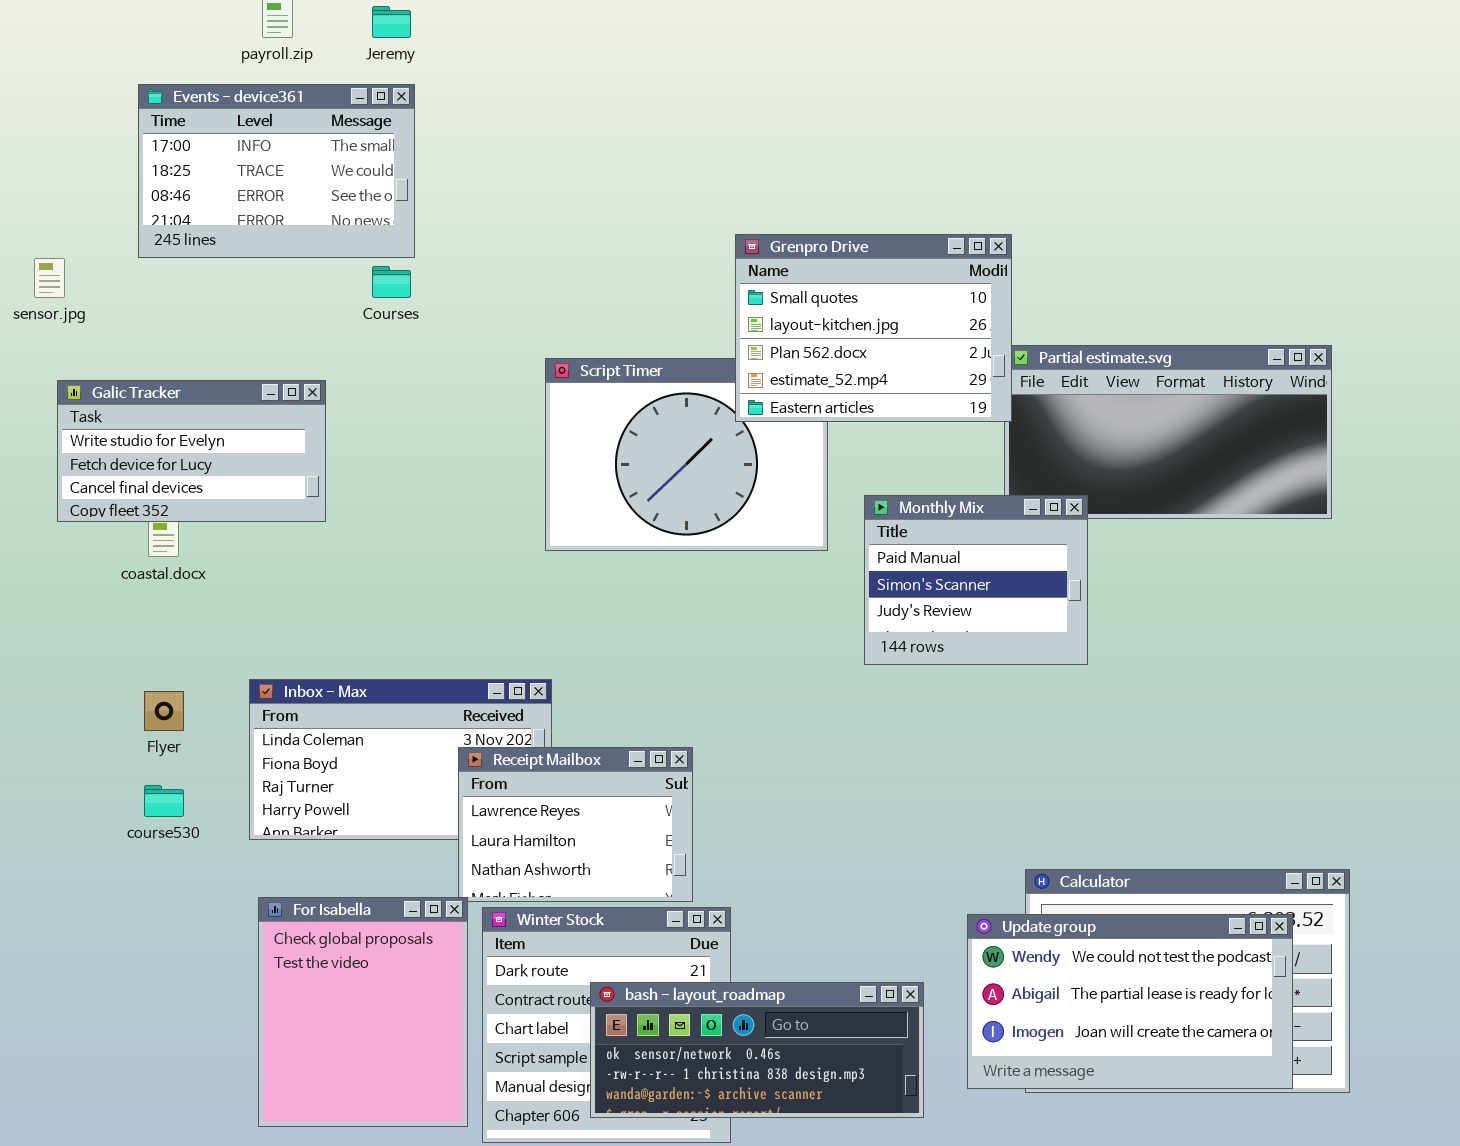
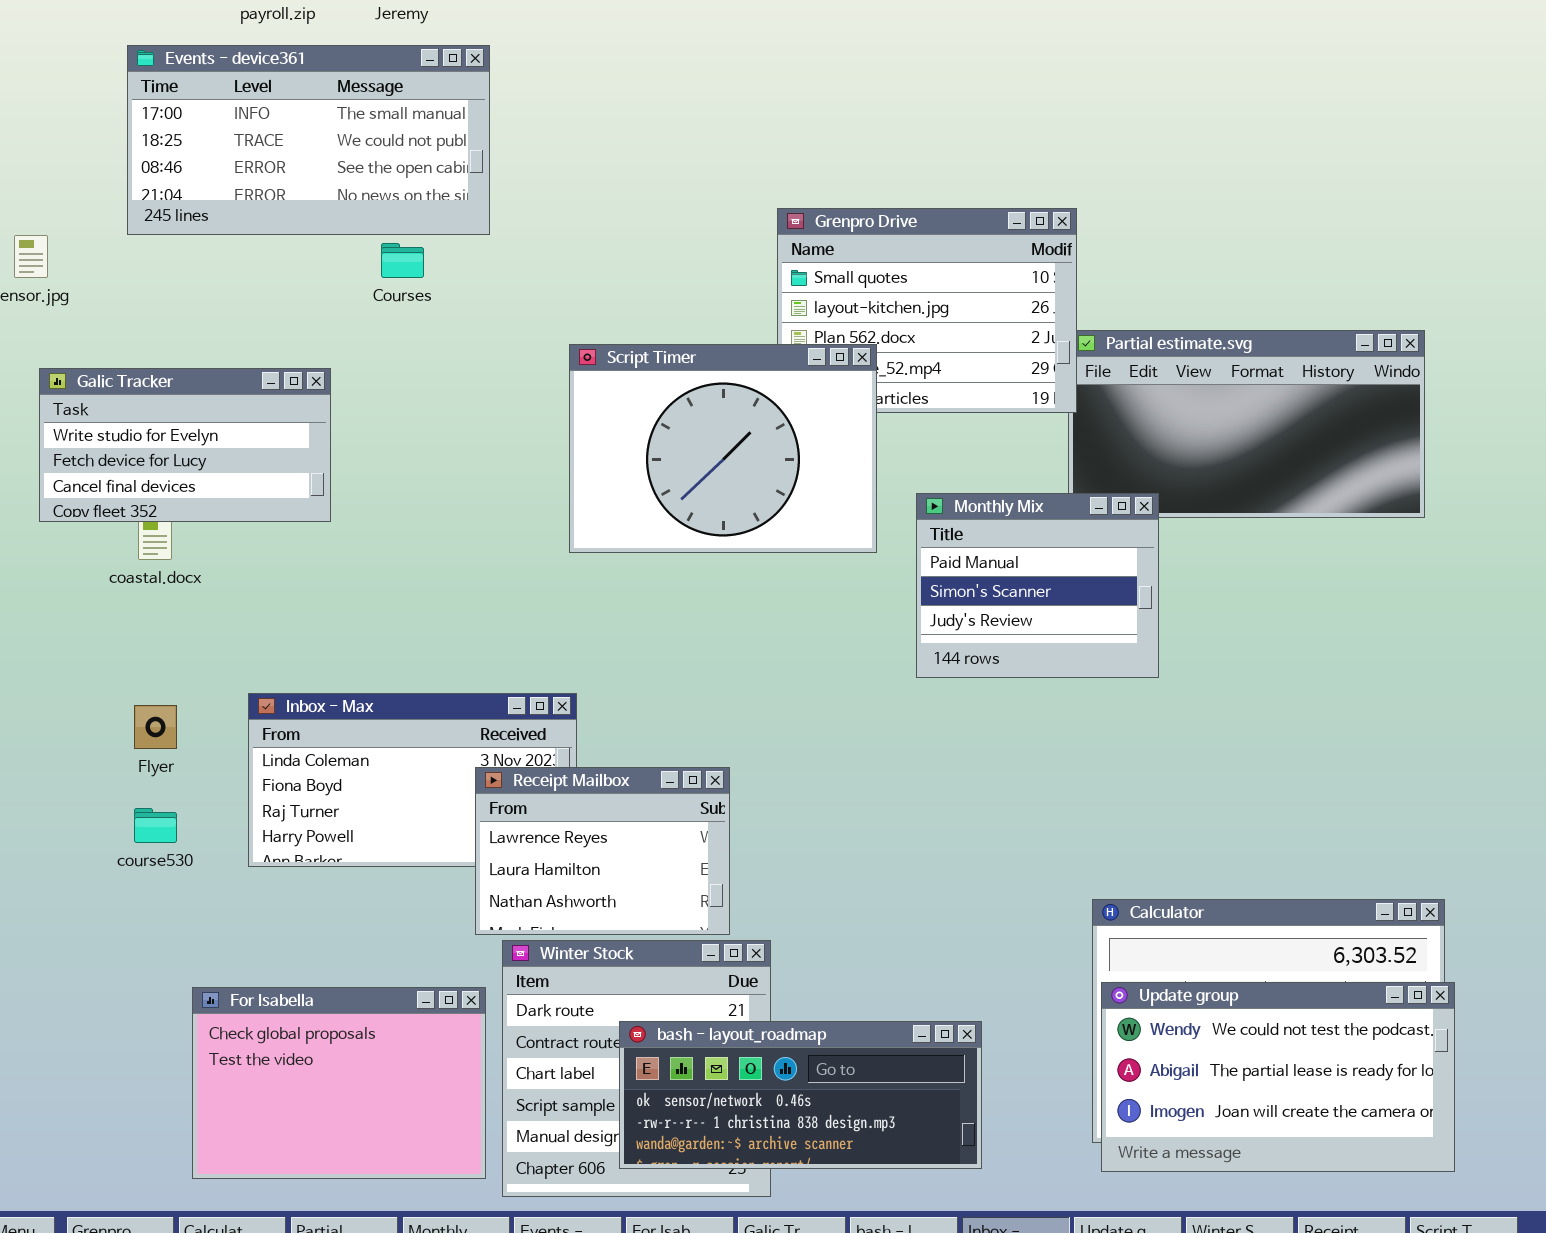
Events - device361: [138,84,415,258] -> [127,45,490,235], resized
Script Timer: [545,358,828,551] -> [569,344,877,553], raised
For Isabella: [258,897,468,1127] -> [192,987,486,1179], resized
Update group: [967,914,1293,1089] -> [1101,982,1455,1172], moved

